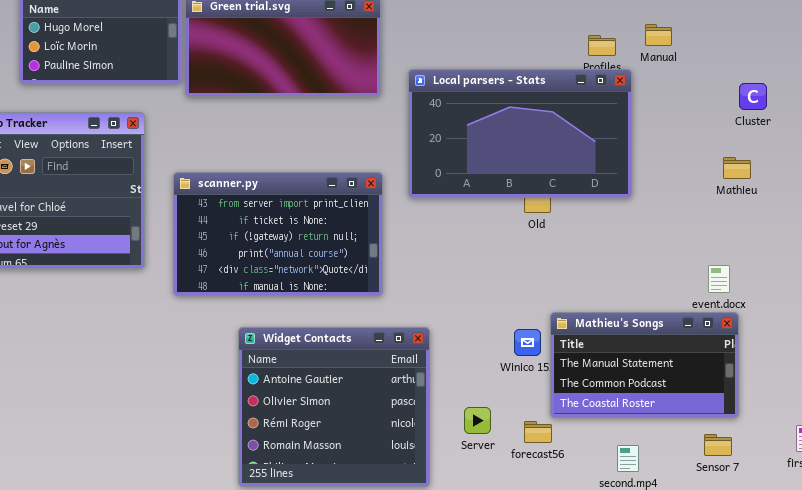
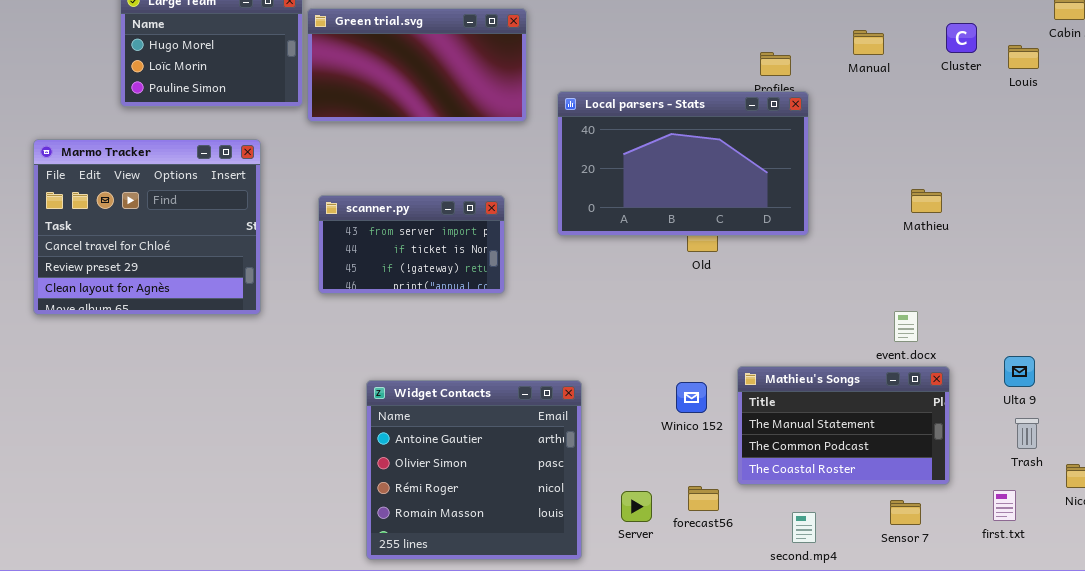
Manual: [645,24,672,46] -> [853,30,884,55], moved
Cluster: [739,83,767,110] -> [946,23,977,53], moved
scanner.py: [173,172,383,296] -> [318,195,505,294], moved, resized
Mathieu's Songs: [550,312,739,418] -> [737,366,950,485], moved
Server: [464,407,491,434] -> [621,491,652,522], moved

